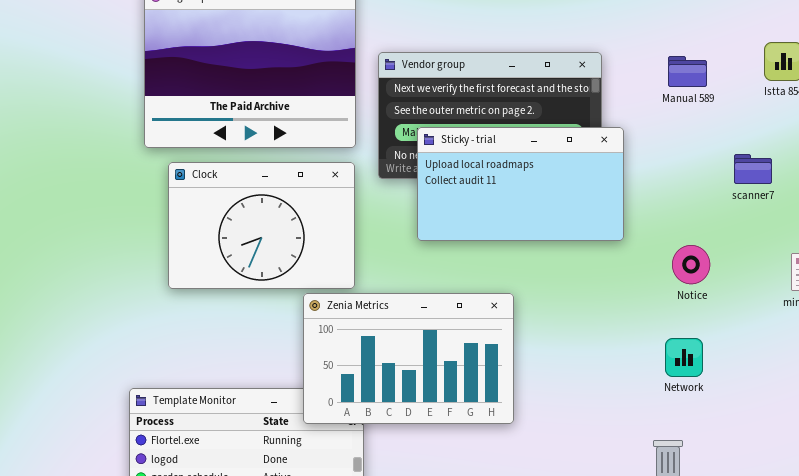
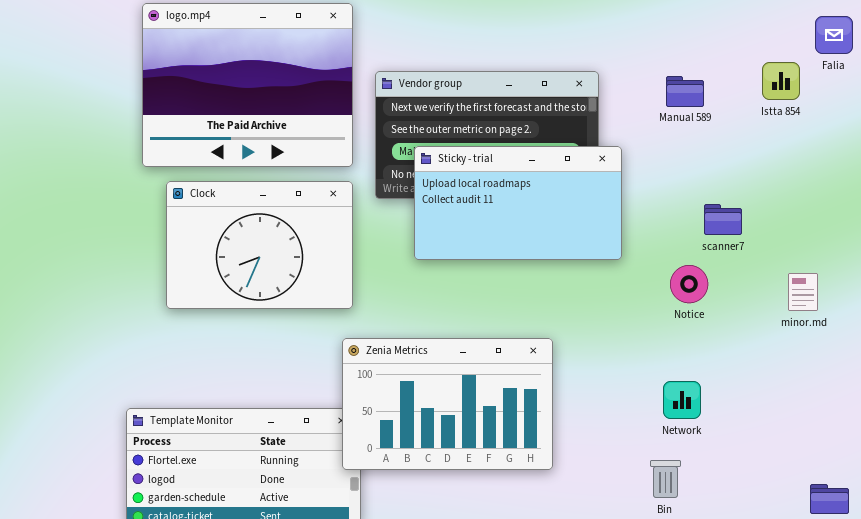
scanner7: [734,154,772,184] -> [704,204,742,235], moved
Zenia Metrics: [303,293,514,424] -> [342,338,553,470], moved
Network: [665,338,703,377] -> [663,381,701,419], moved

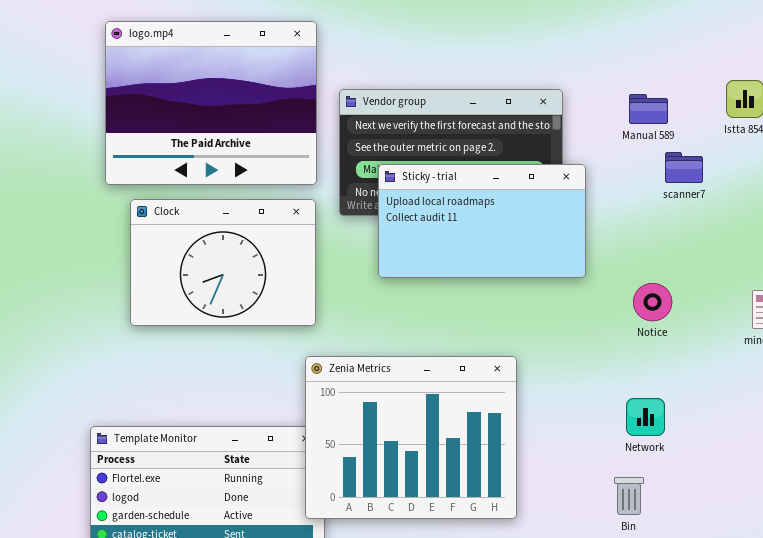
scanner7: [704,204,742,235] -> [665,152,703,183], moved
Zenia Metrics: [342,338,553,470] -> [305,356,517,519], resized

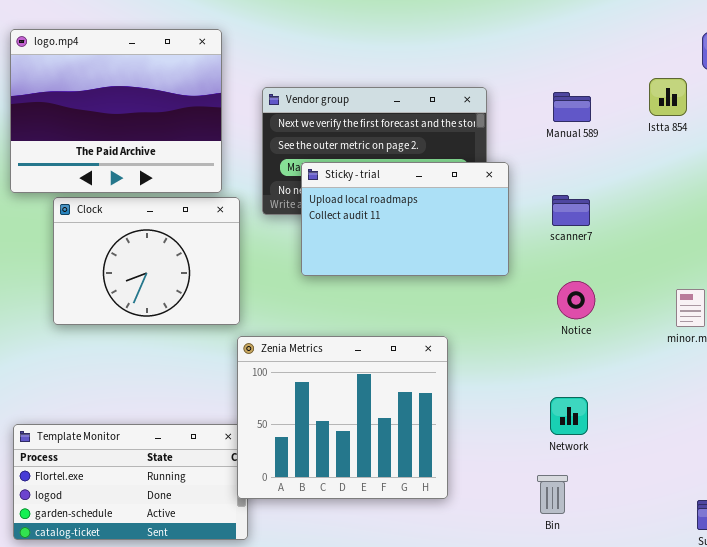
logo.mp4: [105,21,317,185] -> [10,29,222,193], moved
scanner7: [665,152,703,183] -> [552,195,590,226], moved
Zenia Metrics: [305,356,517,519] -> [237,336,448,499], moved

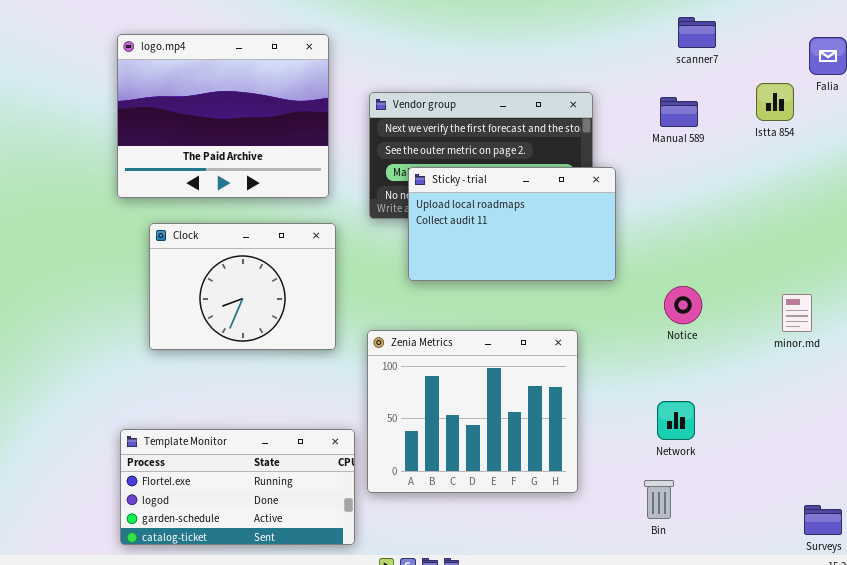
scanner7: [552,195,590,226] -> [678,17,716,48], moved
Clock: [53,197,240,325] -> [149,223,336,350], moved
Zenia Metrics: [237,336,448,499] -> [367,330,578,493], moved

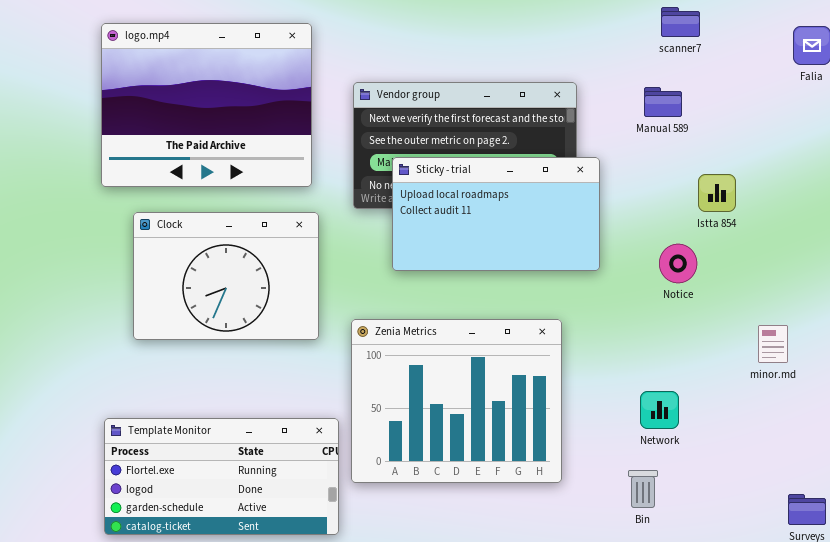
Istta 854: [756,83,794,121] -> [698,174,736,212], moved
Notice: [664,286,702,324] -> [659,244,697,283], moved
minor.md: [782,294,812,332] -> [758,325,788,363], moved

